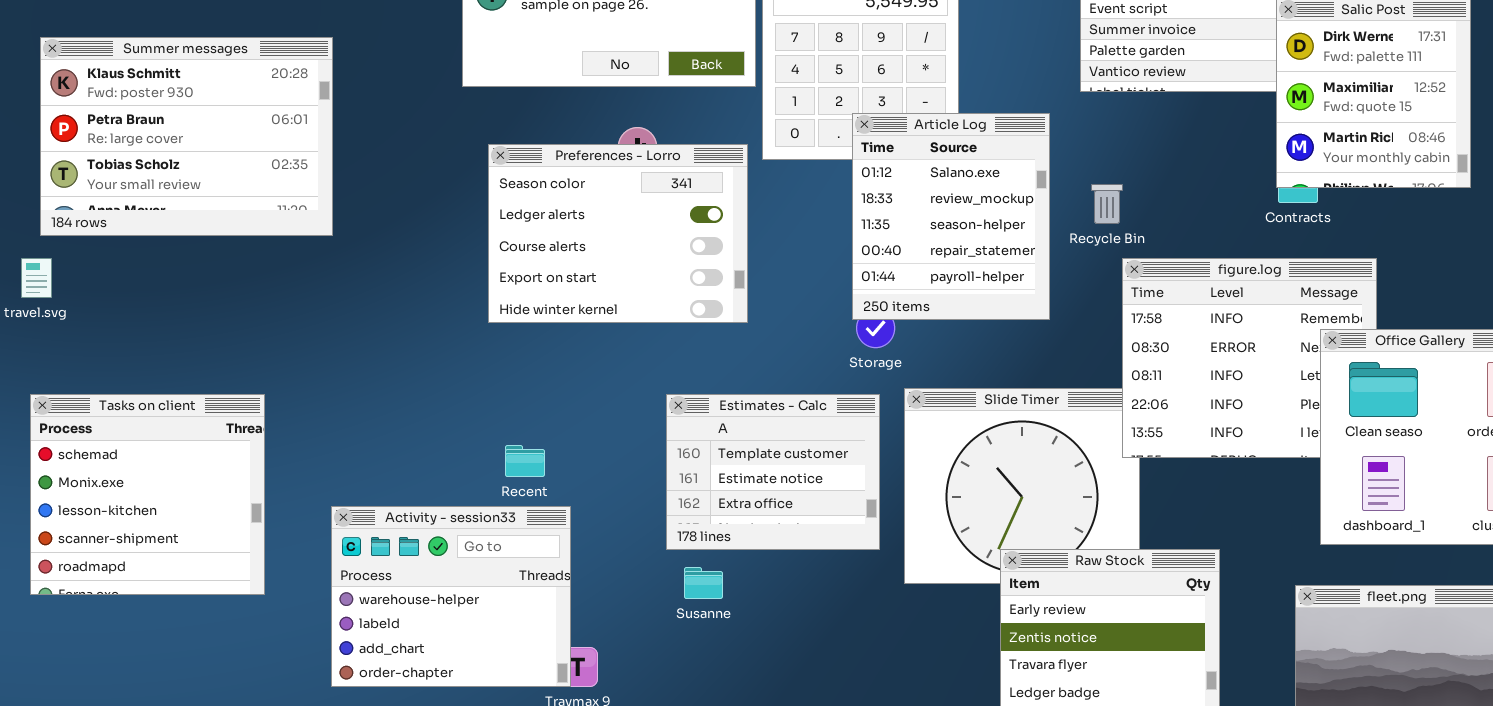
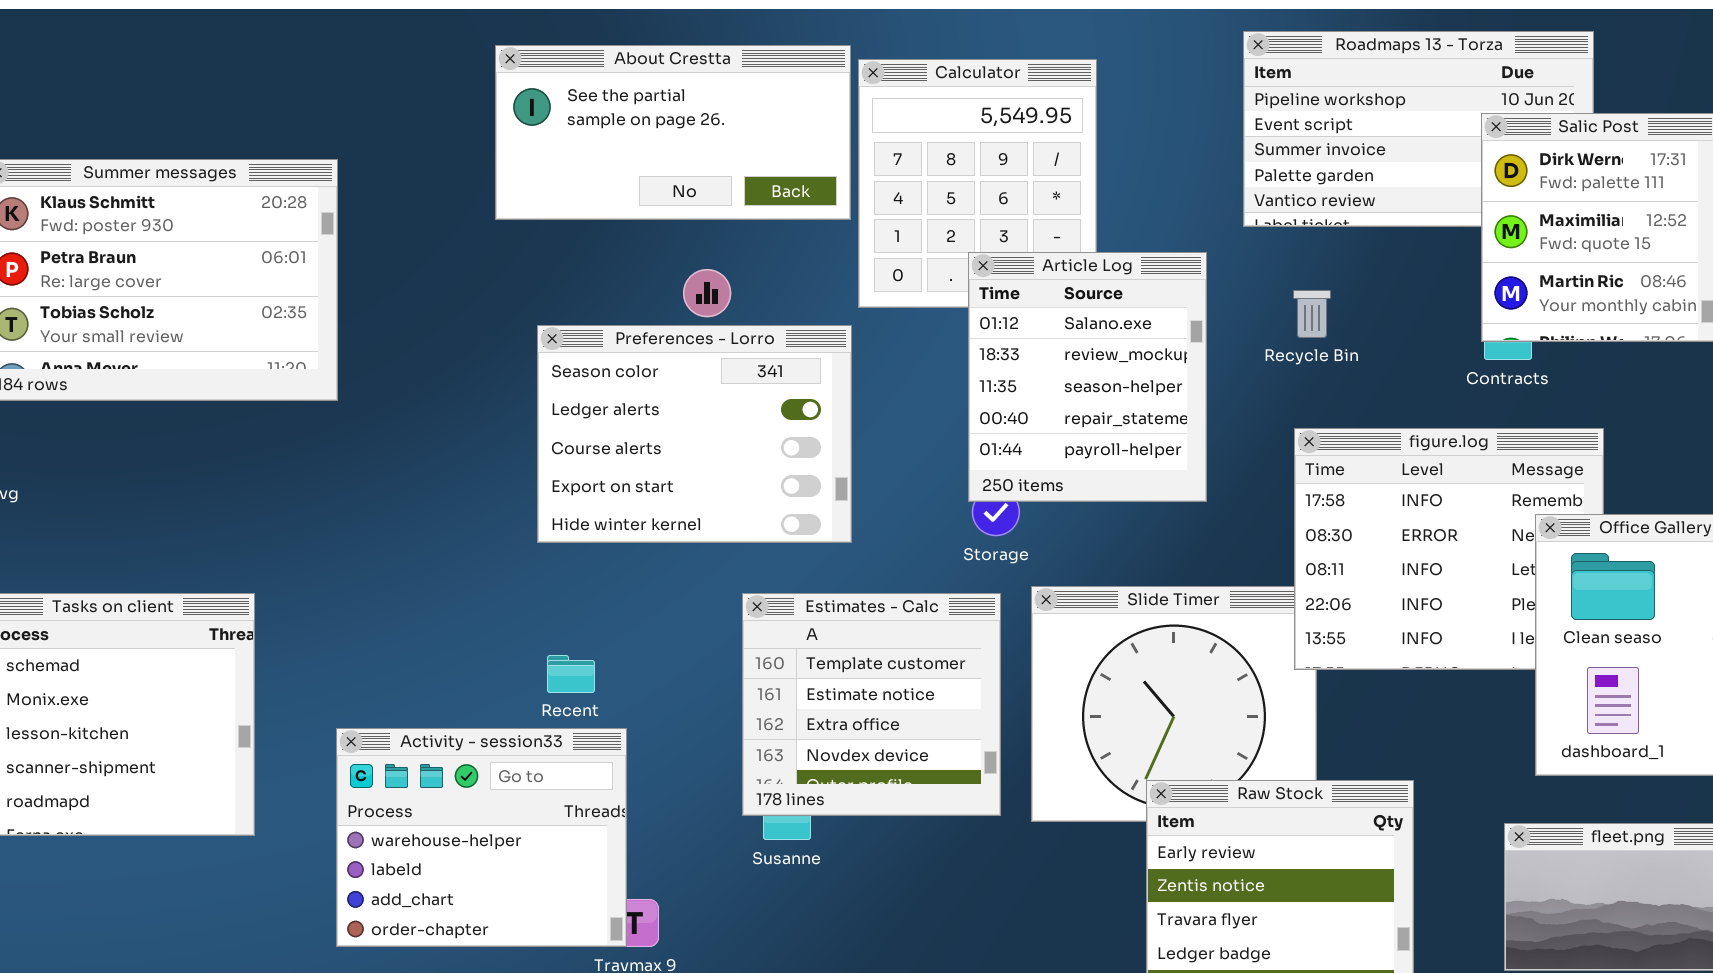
Preferences - Lorro: [488,144,748,323] -> [537,325,852,543], moved
Recycle Bin: [1091,184,1123,224] -> [1293,290,1331,338], moved
Estimates - Calc: [666,394,880,550] -> [742,593,1001,816], resized

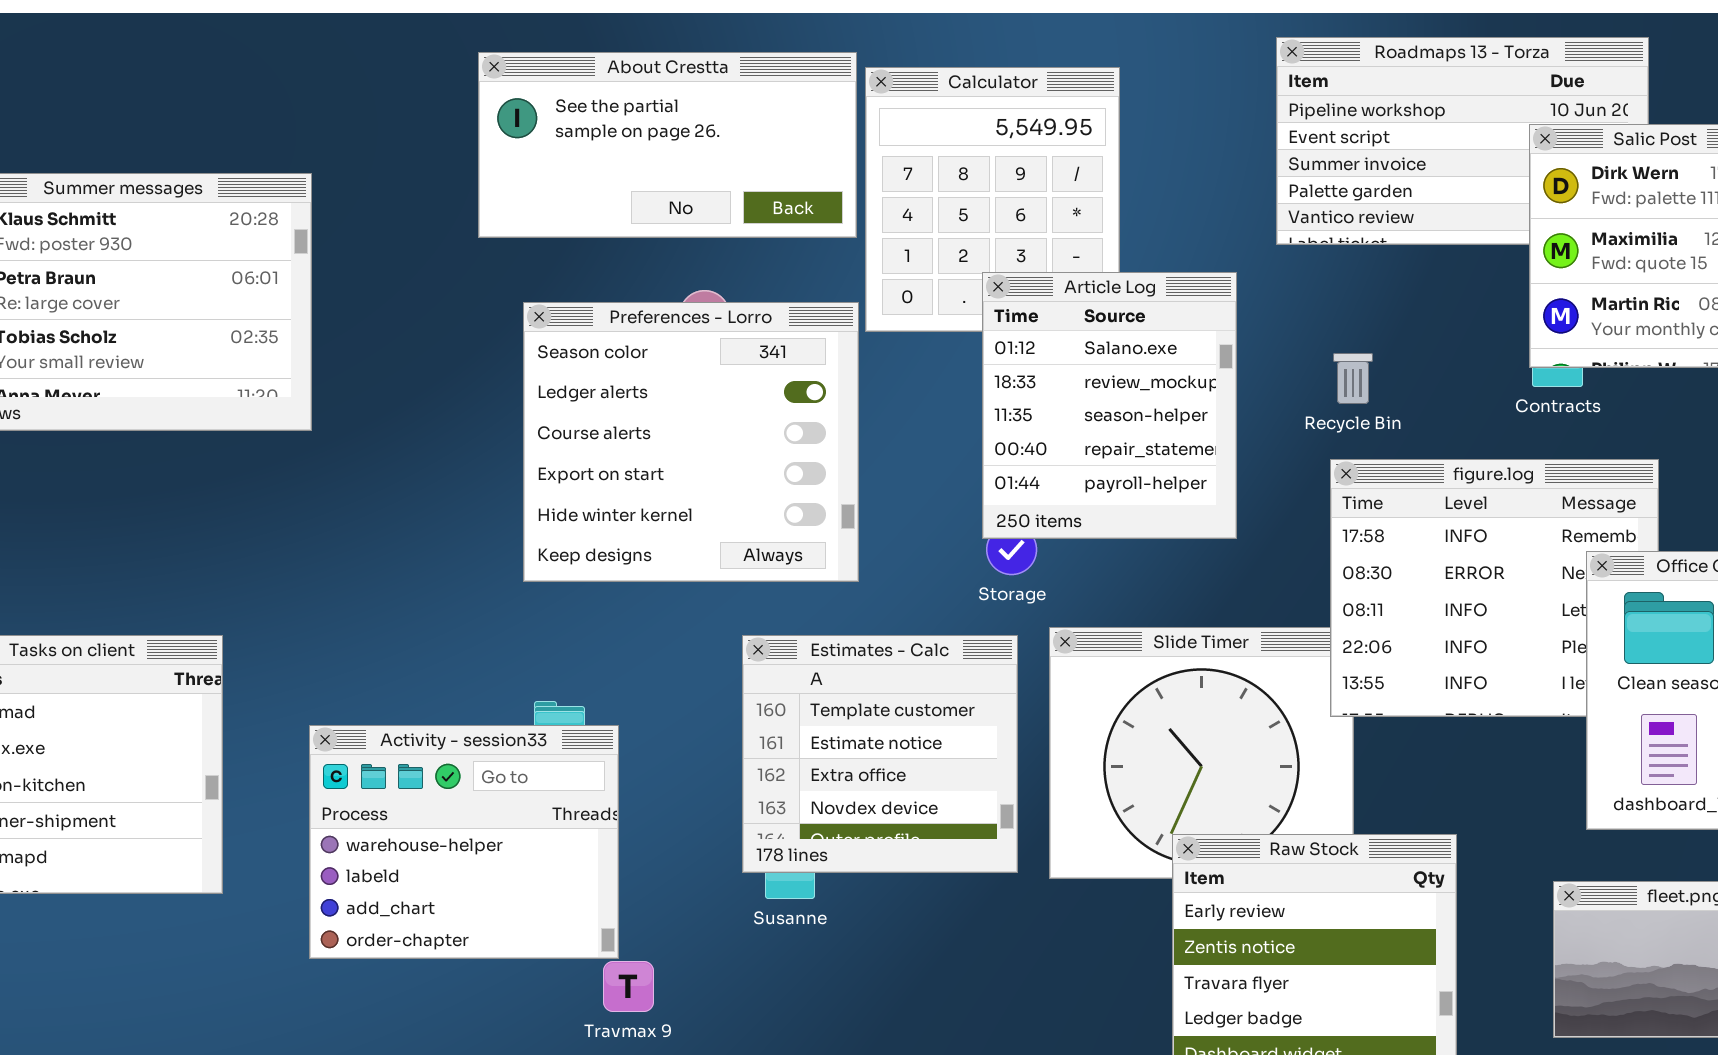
Recycle Bin: [1293,290,1331,338] -> [1333,353,1373,404], moved
Preferences - Lorro: [537,325,852,543] -> [523,302,859,582], resized
Activity - session33: [336,728,627,947] -> [309,725,619,959], moved

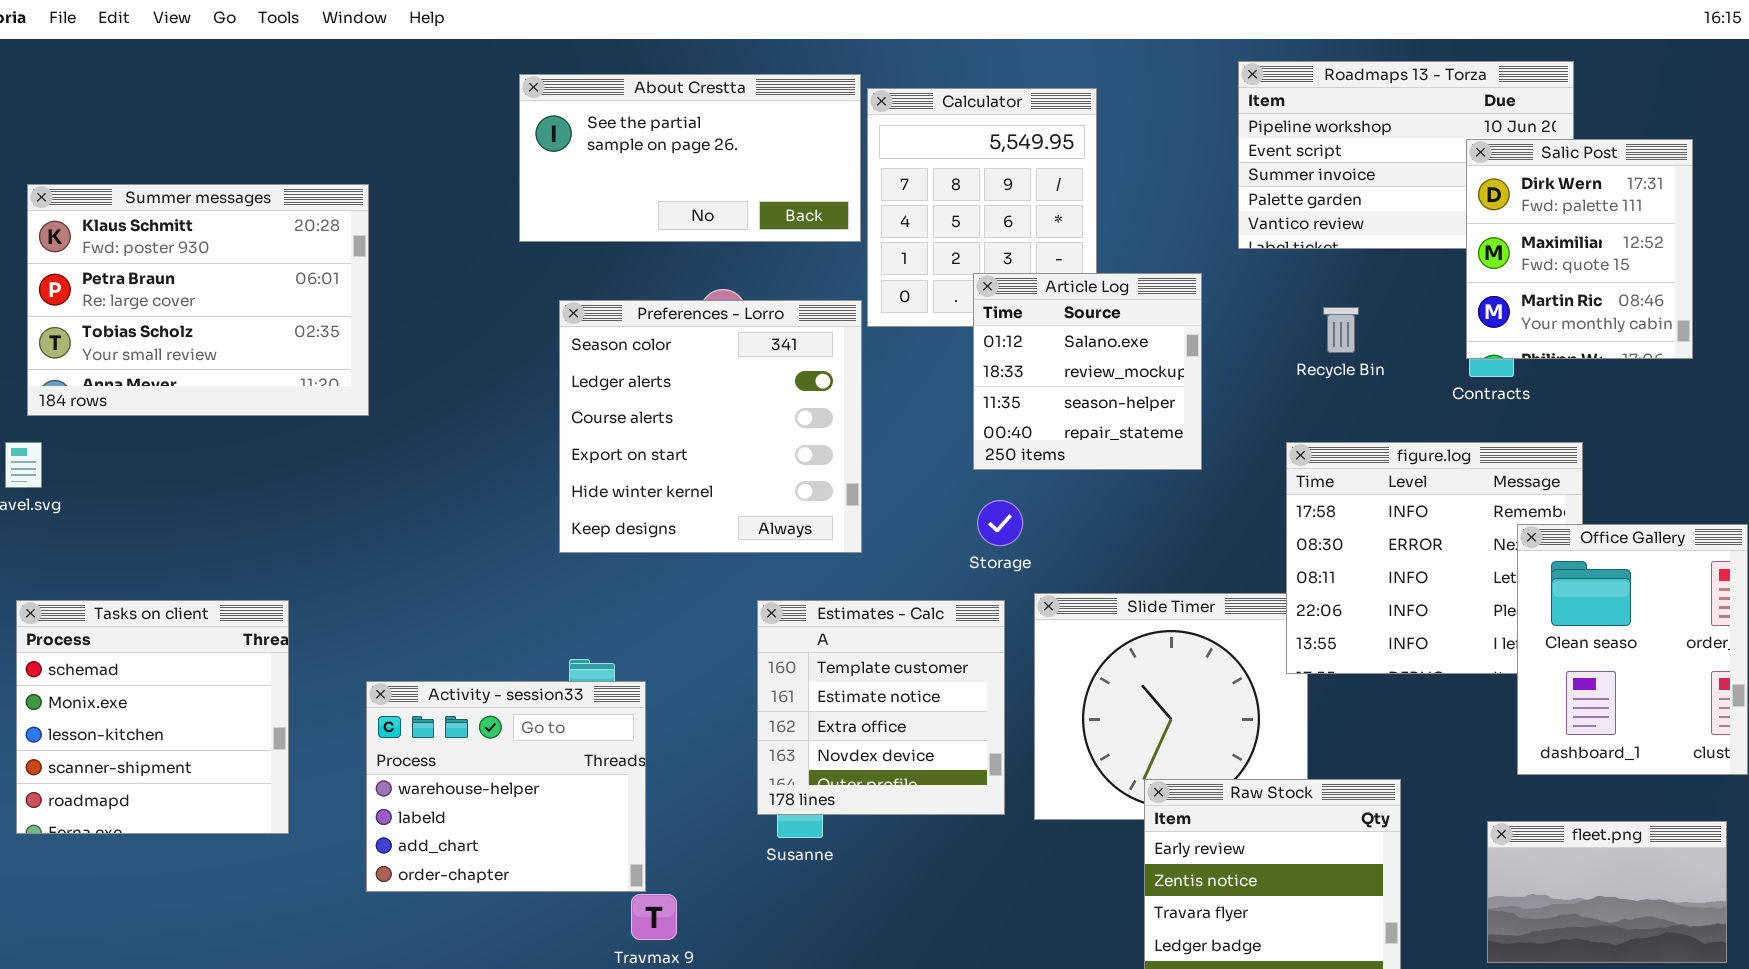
Article Log: [982,272,1237,539] -> [973,273,1202,470], resized
Recycle Bin: [1333,353,1373,404] -> [1323,307,1359,353], moved

